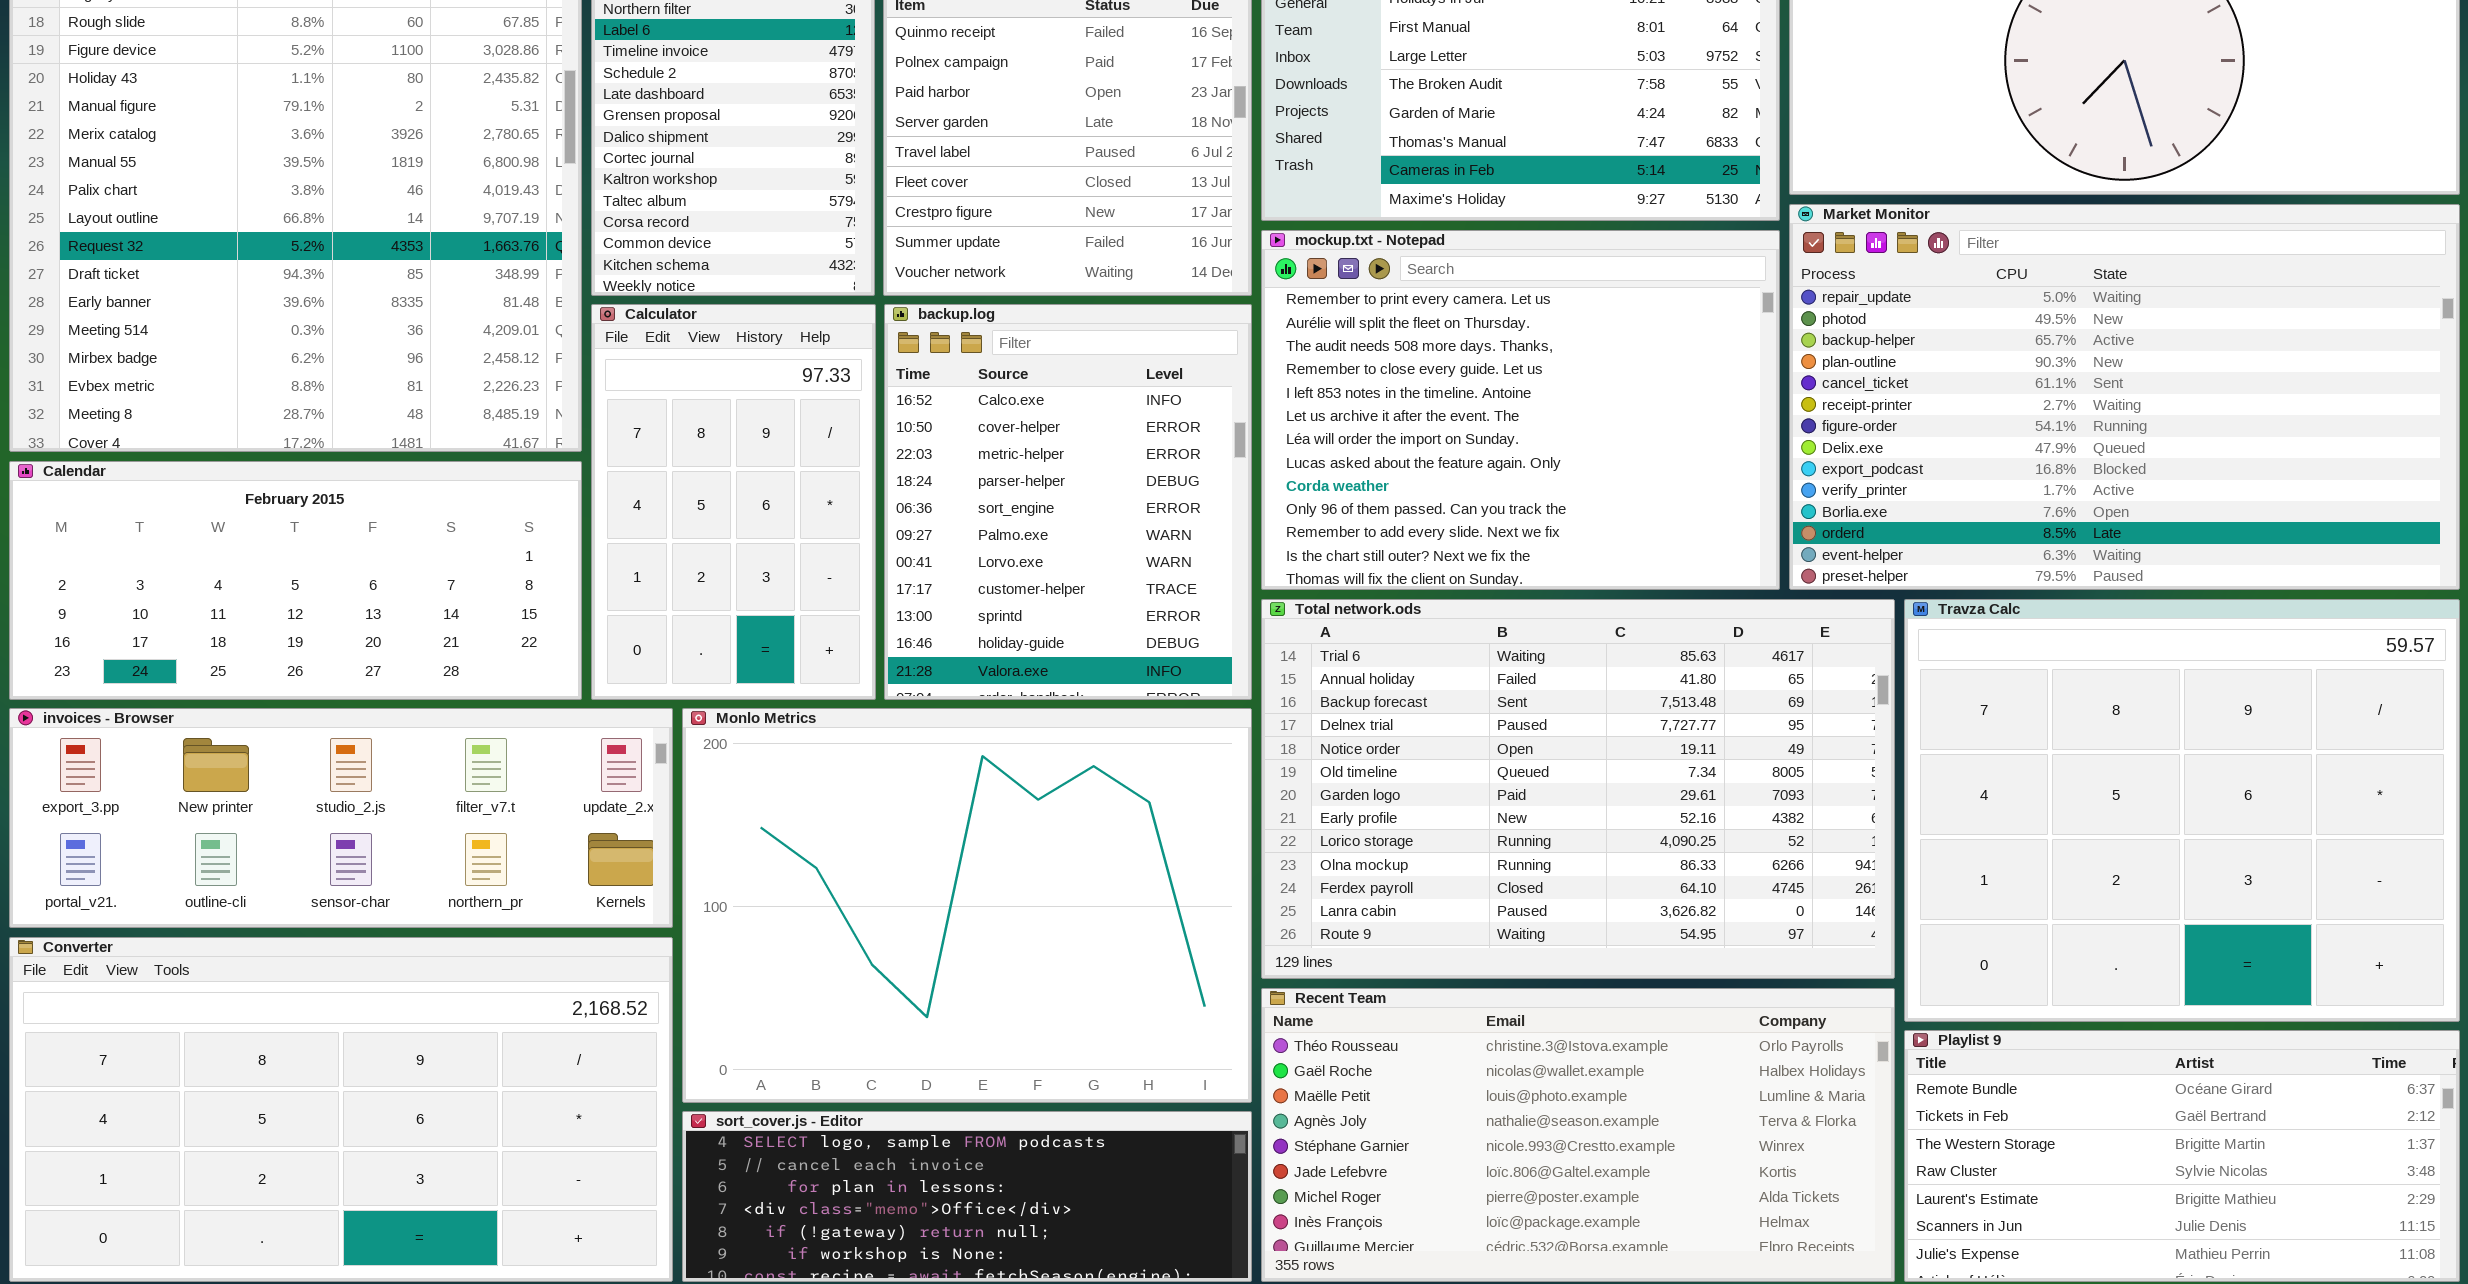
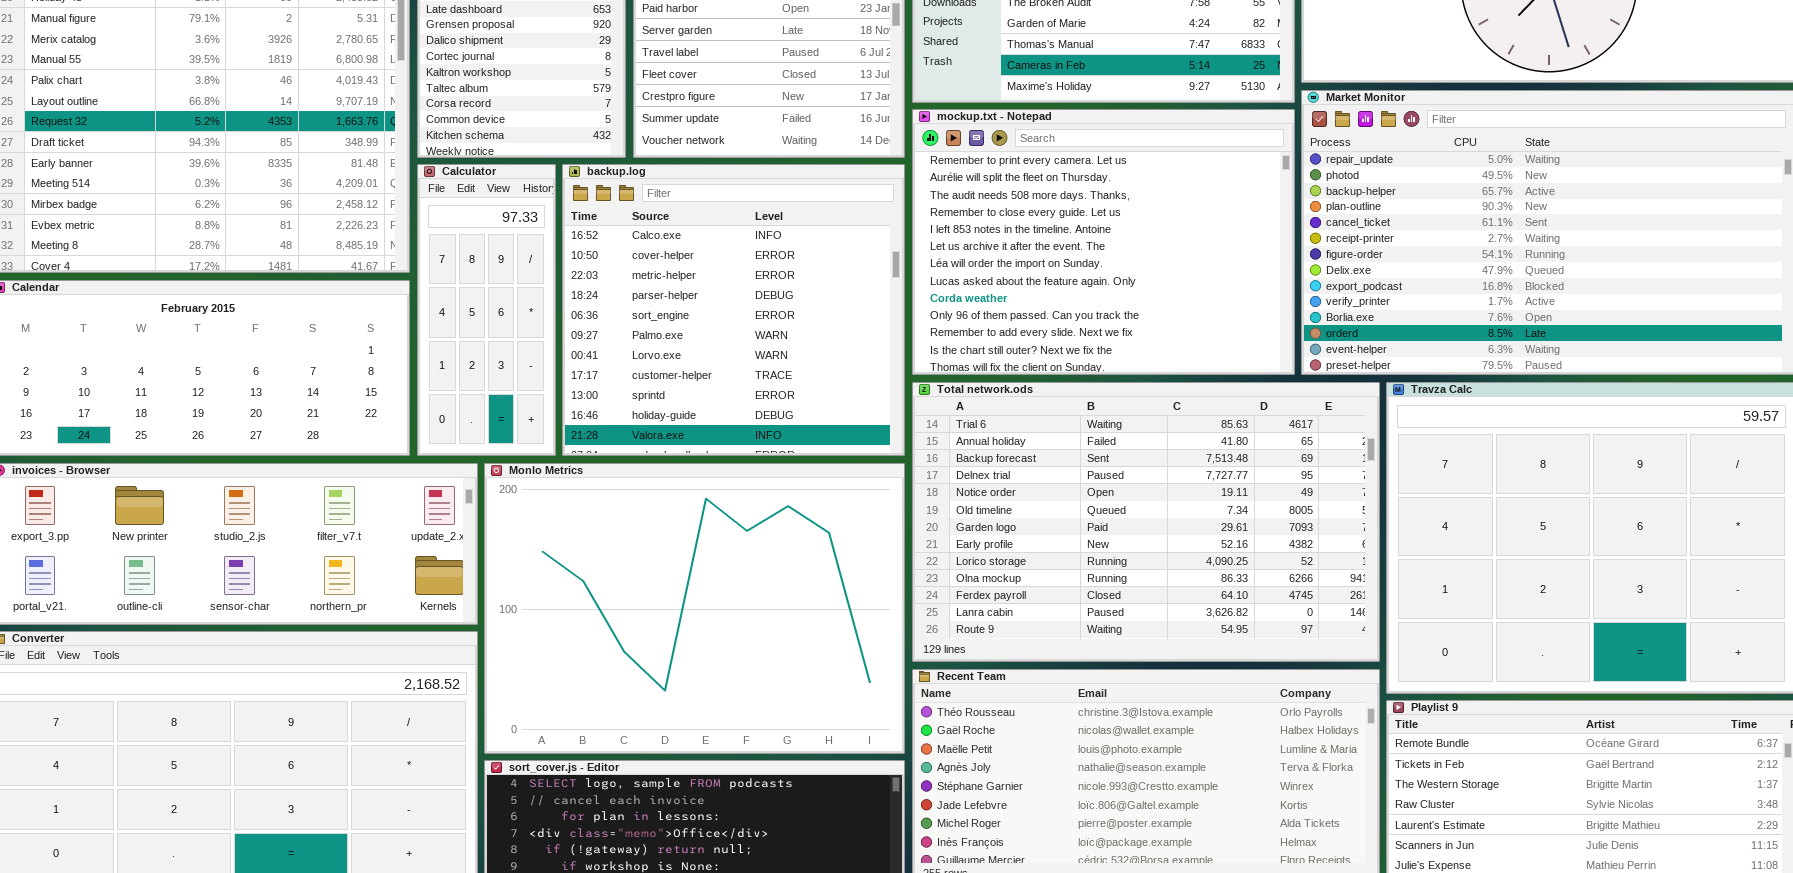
Calculator: [591,304,876,700] -> [417,164,556,456], resized
backup.log: [884,304,1252,700] -> [562,164,905,456], resized

